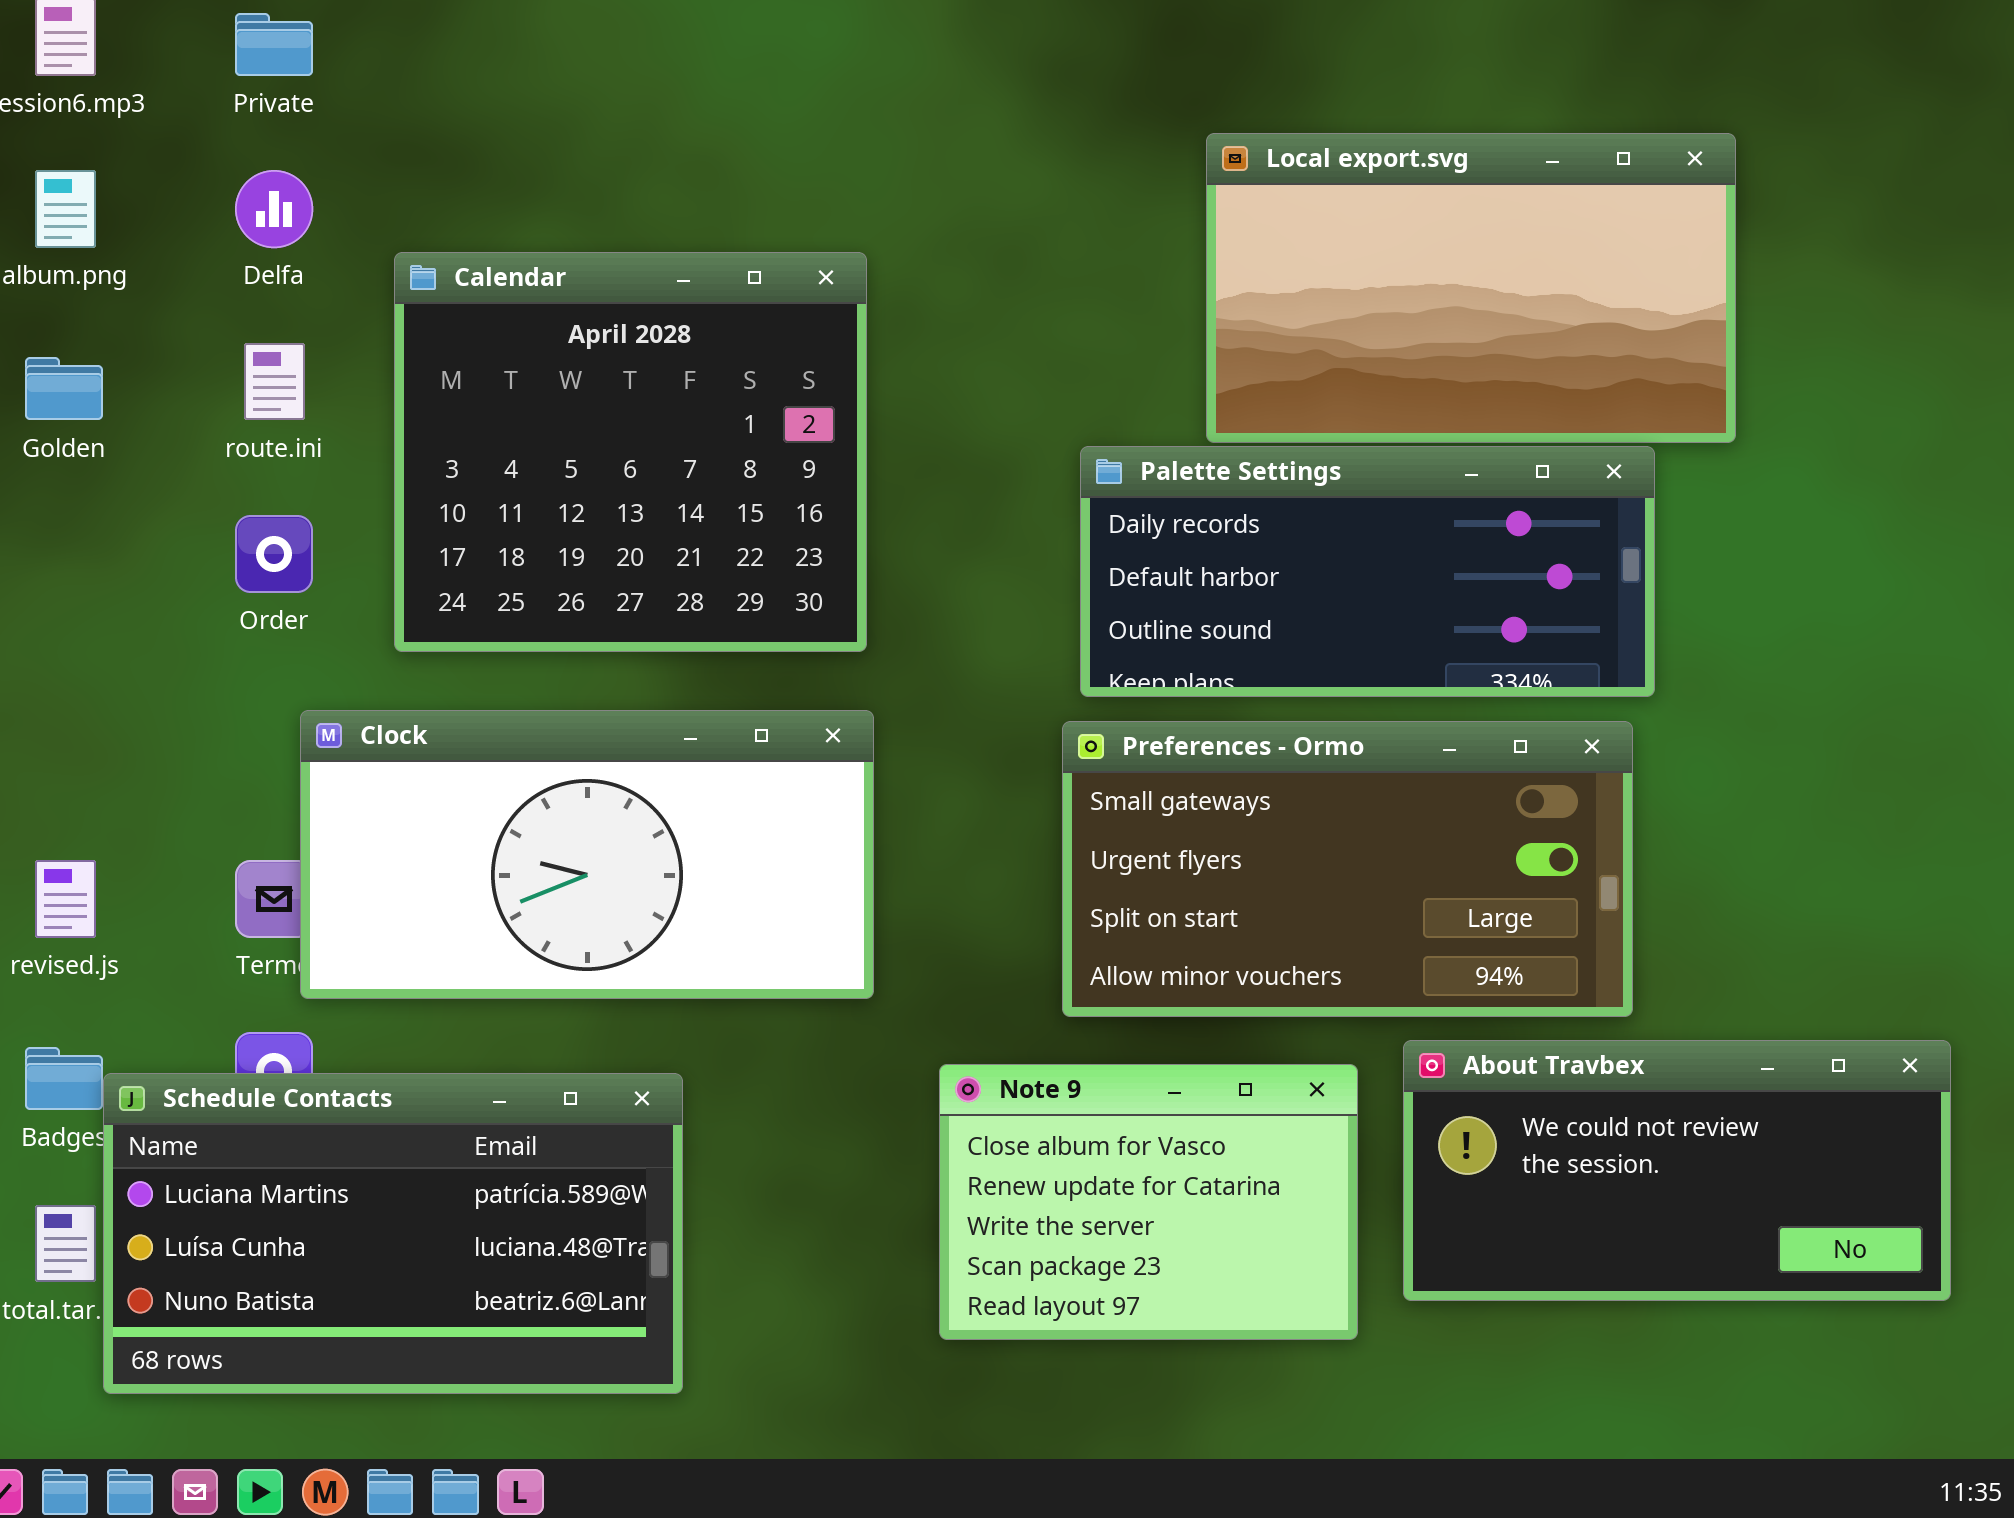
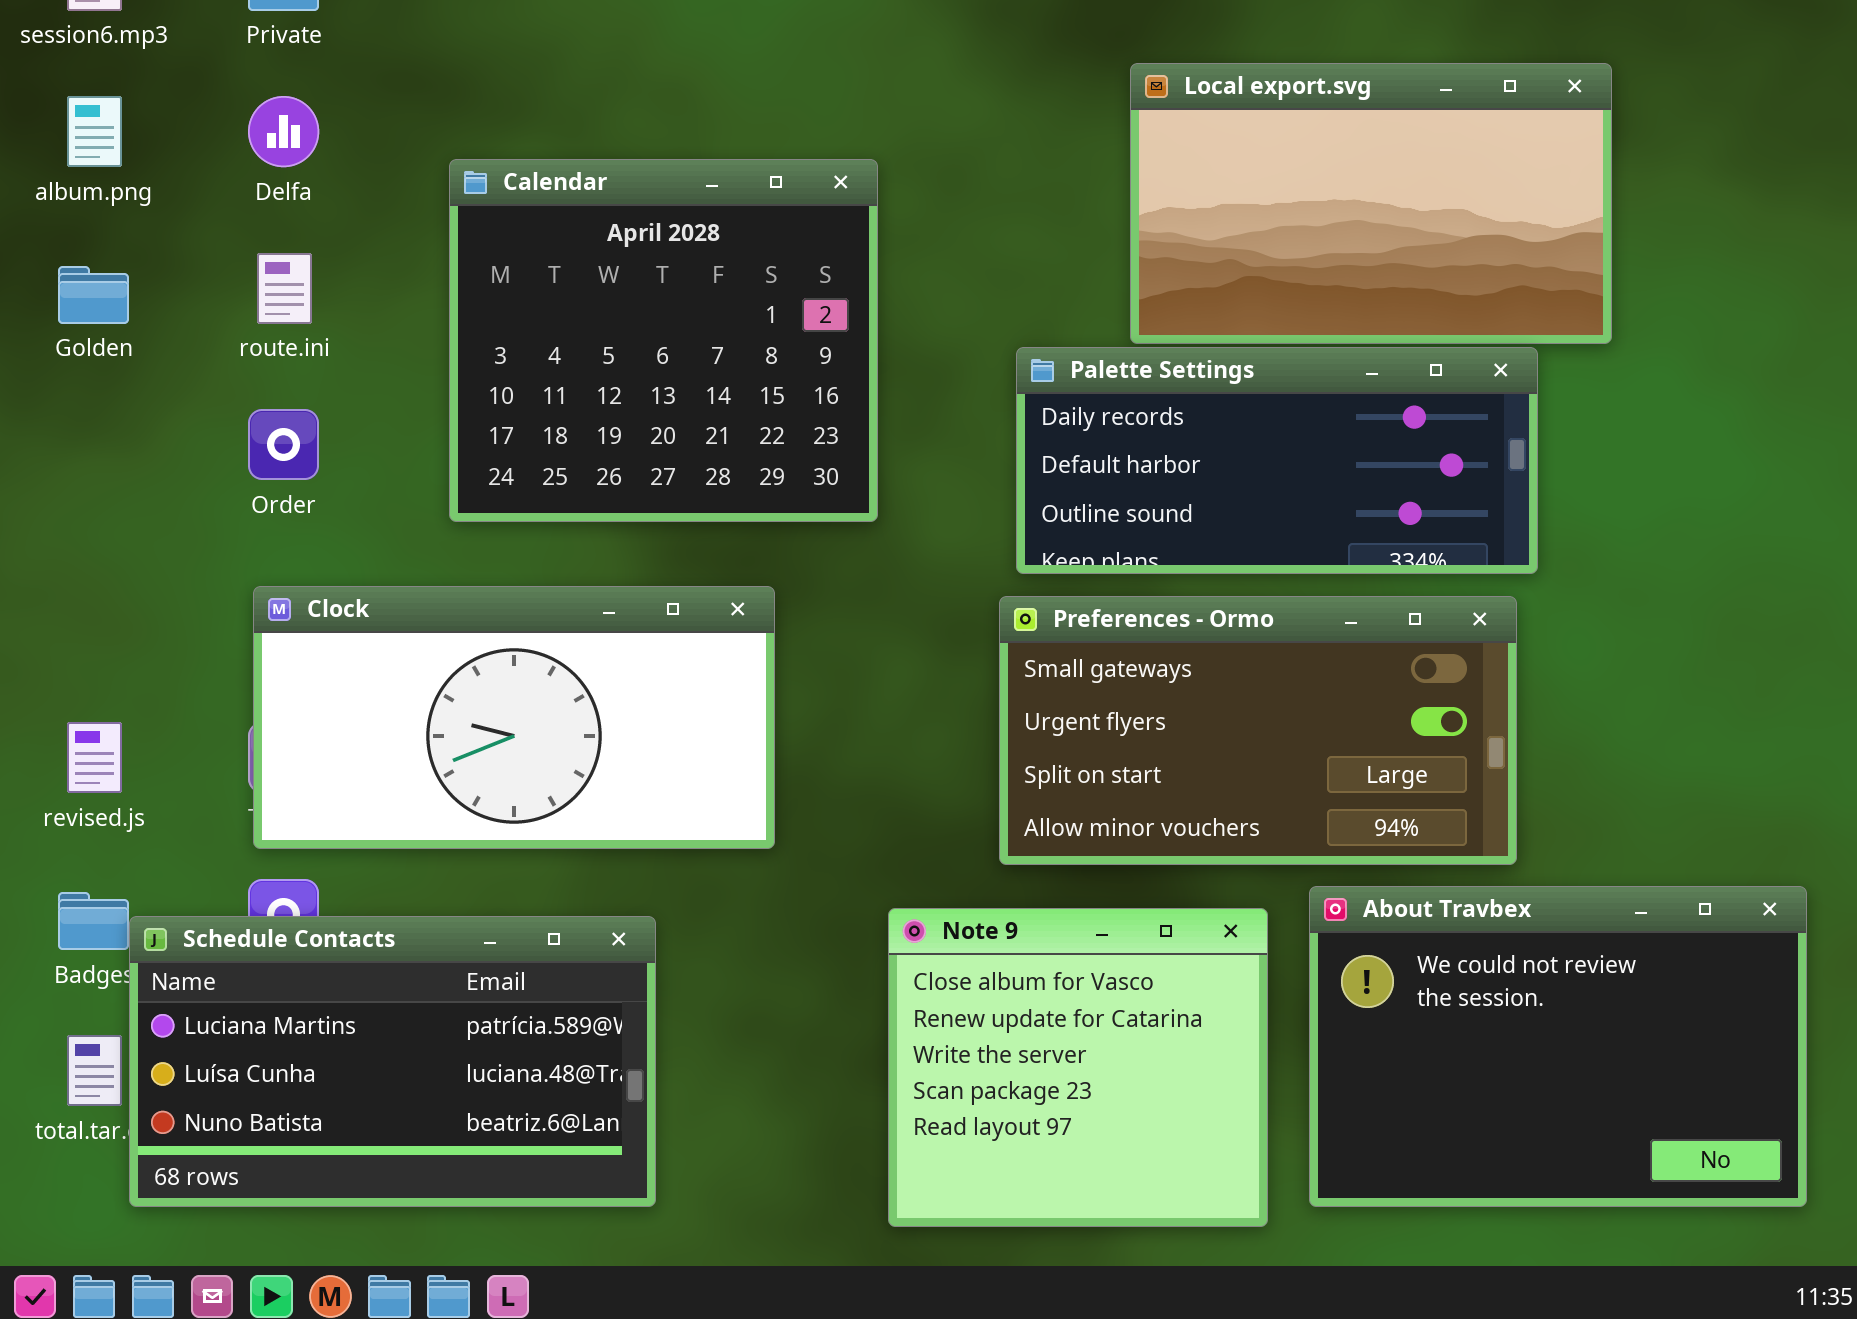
Calendar: [394,252,867,652] -> [449,159,878,522], moved
Clock: [300,710,874,999] -> [253,586,775,849], moved
About Travbex: [1403,1040,1951,1301] -> [1309,886,1807,1207], resized
Note 9: [939,1064,1358,1340] -> [888,908,1268,1227], resized

